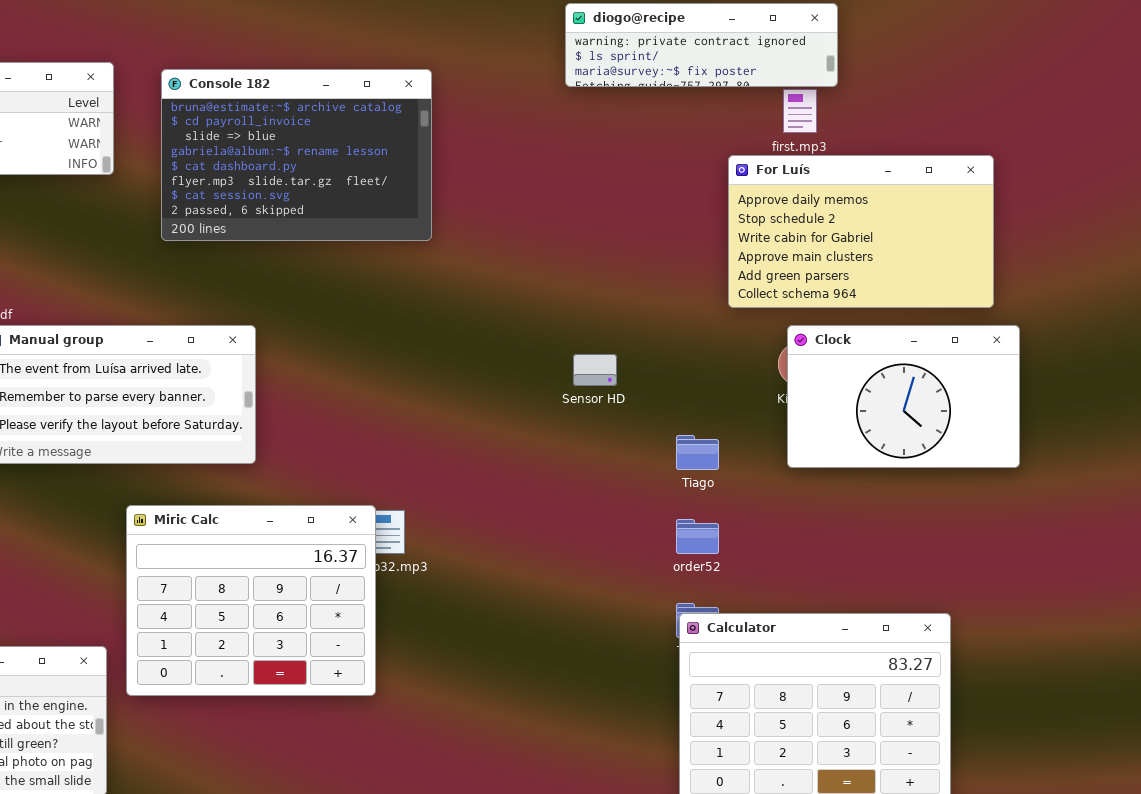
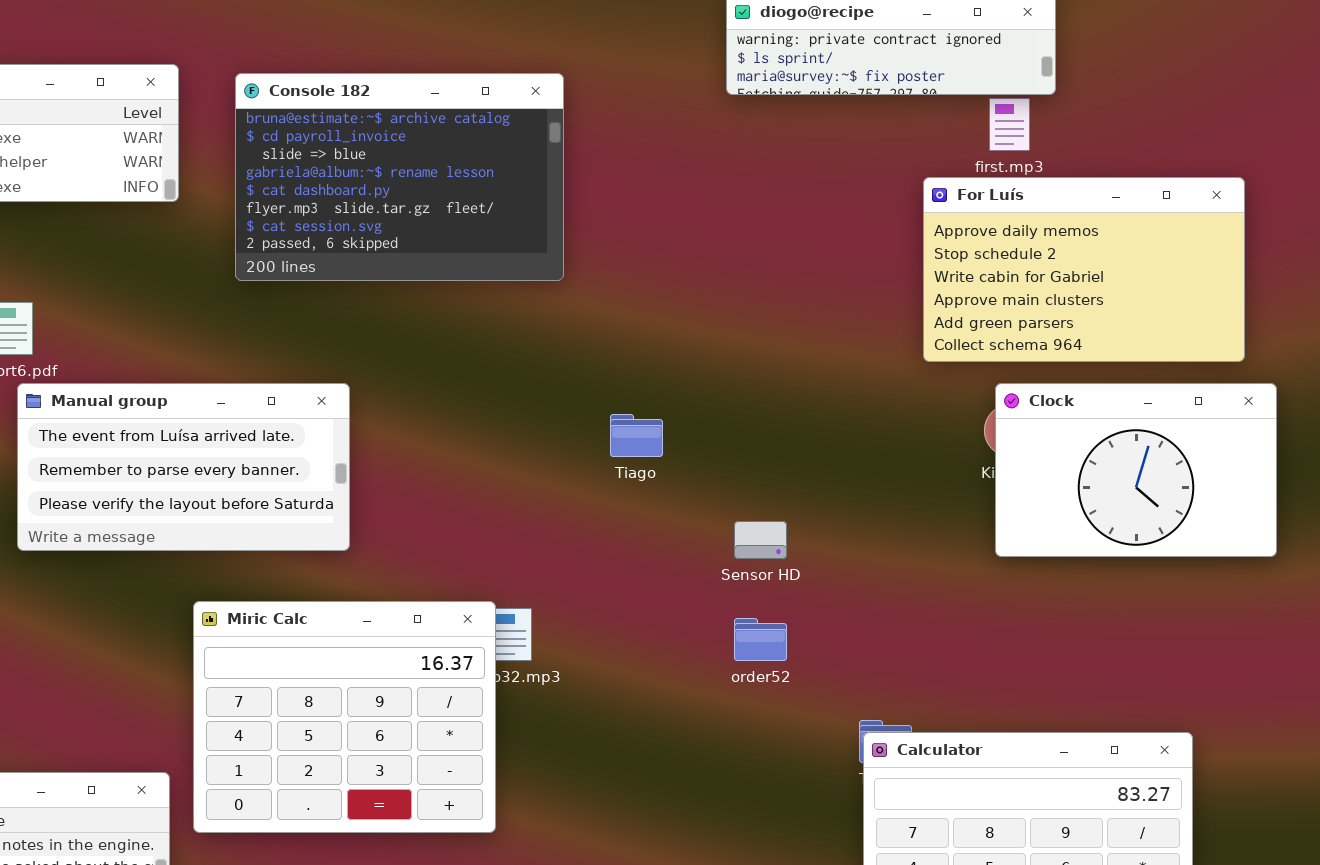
Sensor HD: [573,354,617,386] -> [734,521,787,559], moved
Tiago: [676,435,719,470] -> [610,414,663,457], moved
order52: [676,519,719,554] -> [734,618,787,661], moved

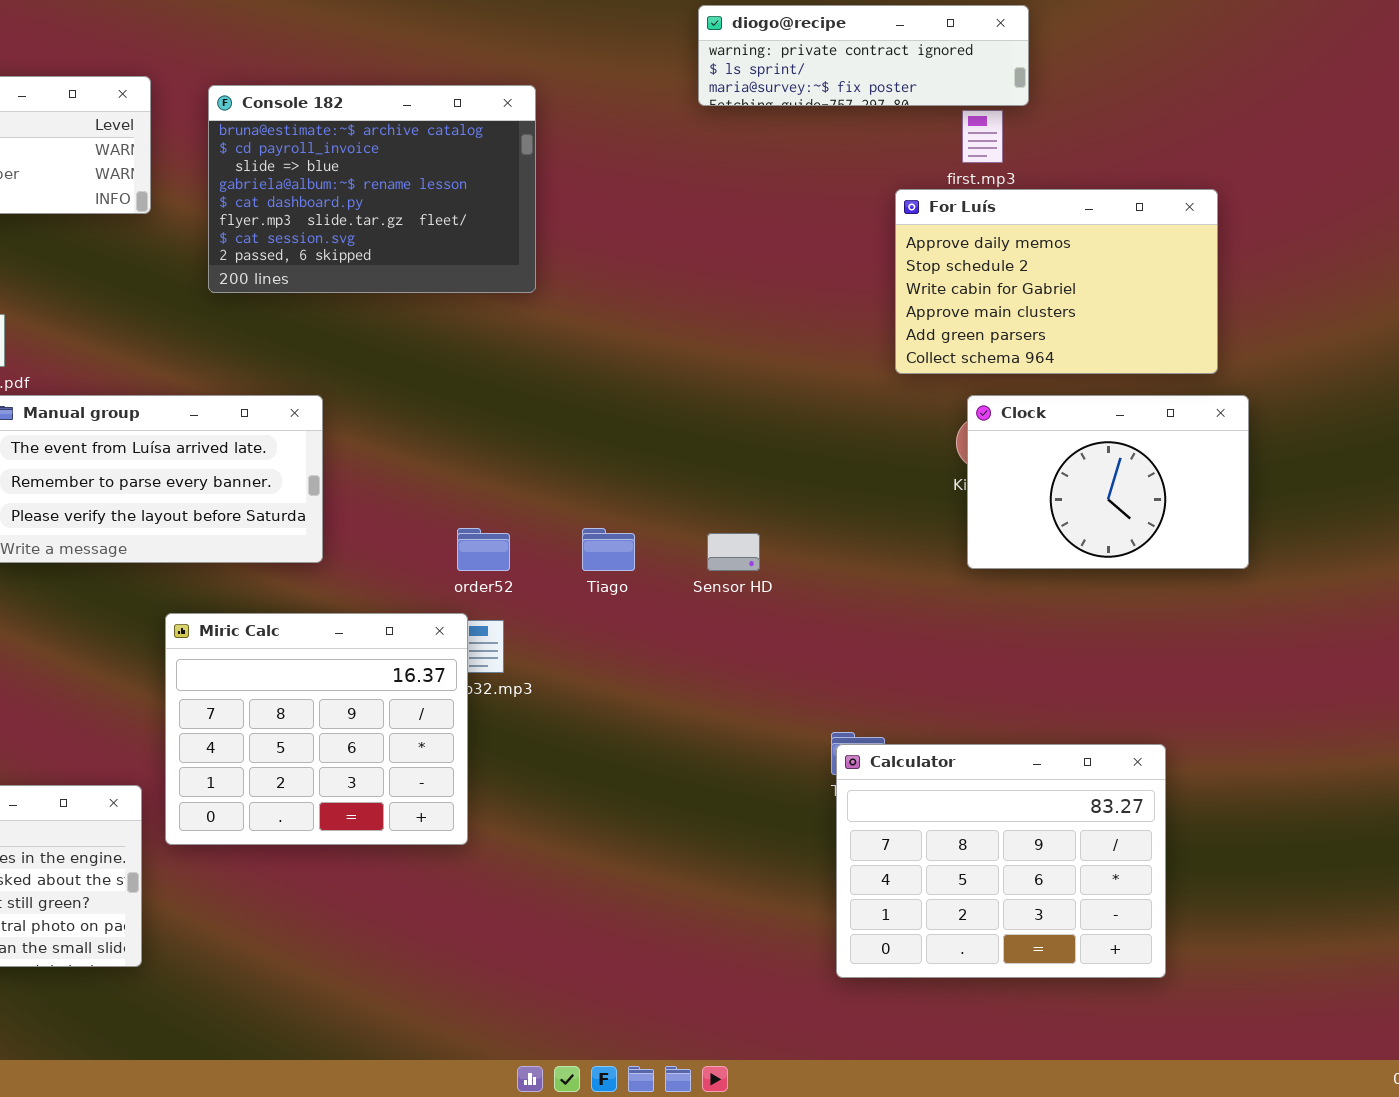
Tiago: [610,414,663,457] -> [582,528,635,571], moved
order52: [734,618,787,661] -> [457,528,510,571], moved

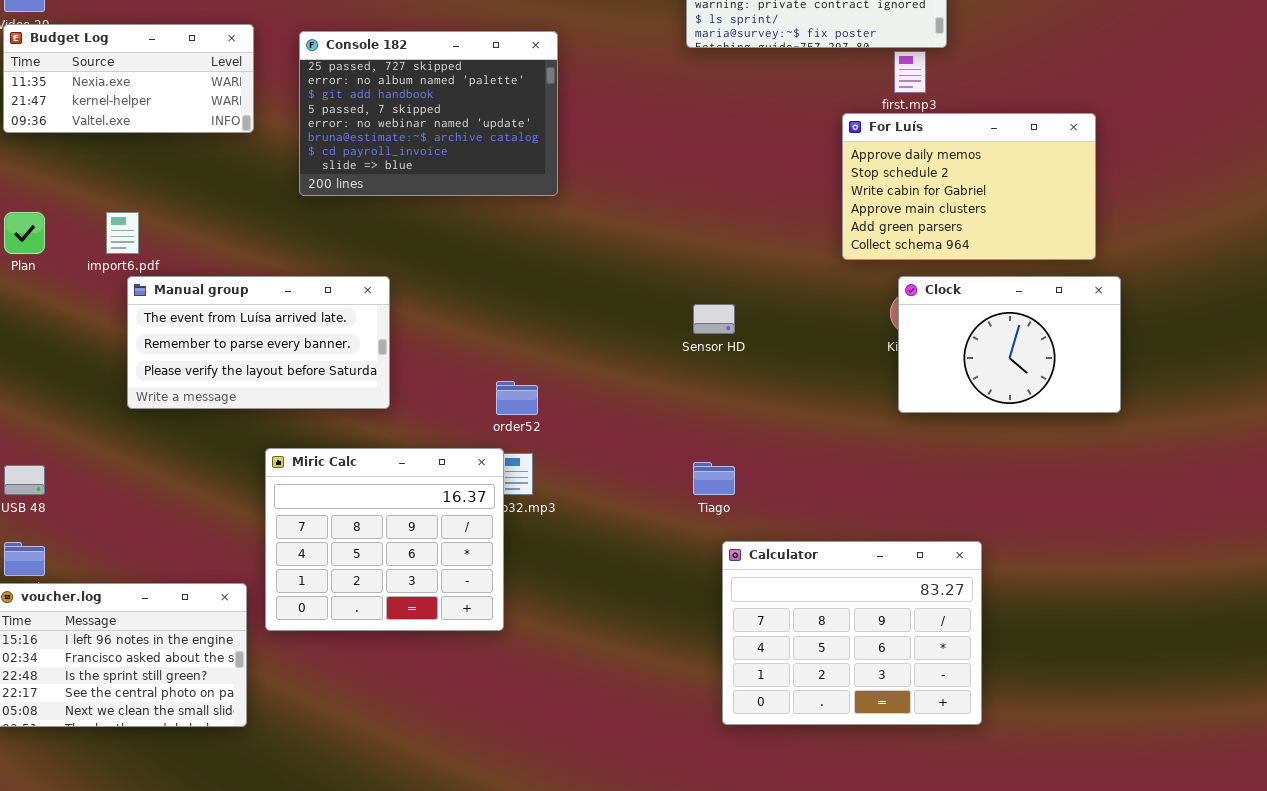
Console 182: [208,85,536,293] -> [299,31,558,196], scrolled up 5 rows
Tiago: [582,528,635,571] -> [693,462,735,495], moved
Sensor HD: [707,533,760,571] -> [693,304,735,334], moved
Calculator: [836,744,1166,978] -> [722,541,982,725], moved

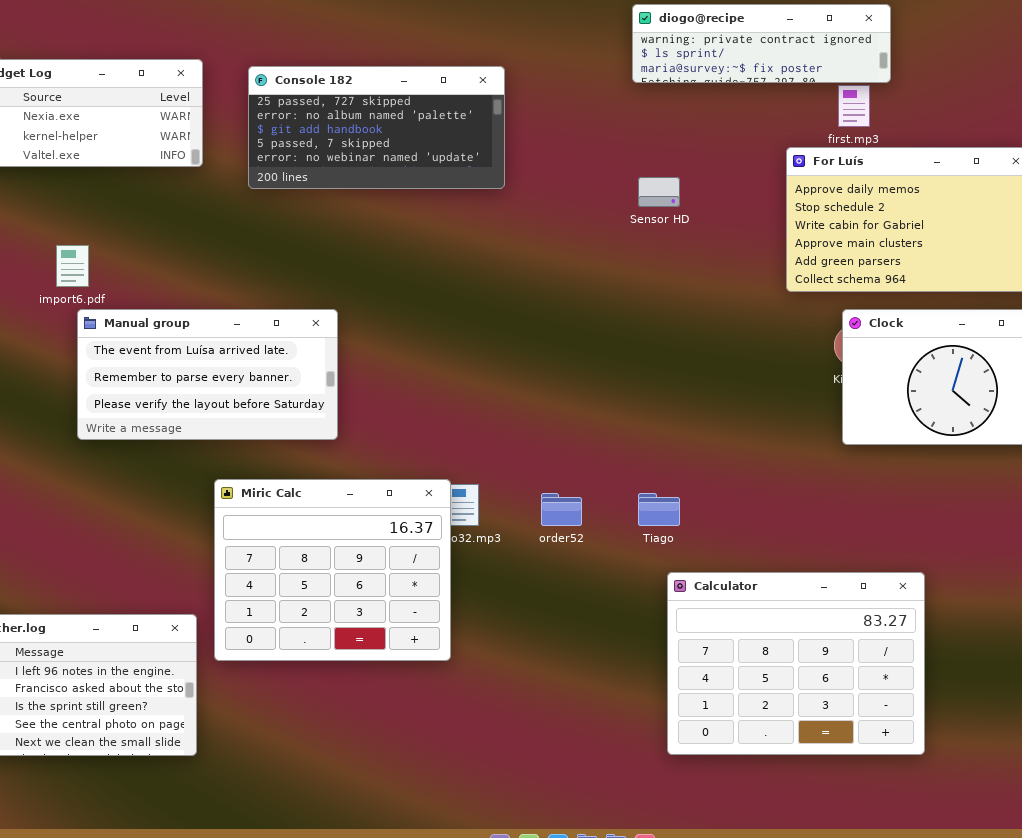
Console 182: [299,31,558,196] -> [248,66,505,189], resized
Sensor HD: [693,304,735,334] -> [638,177,680,207], moved
order52: [496,381,538,415] -> [541,493,582,526], moved

